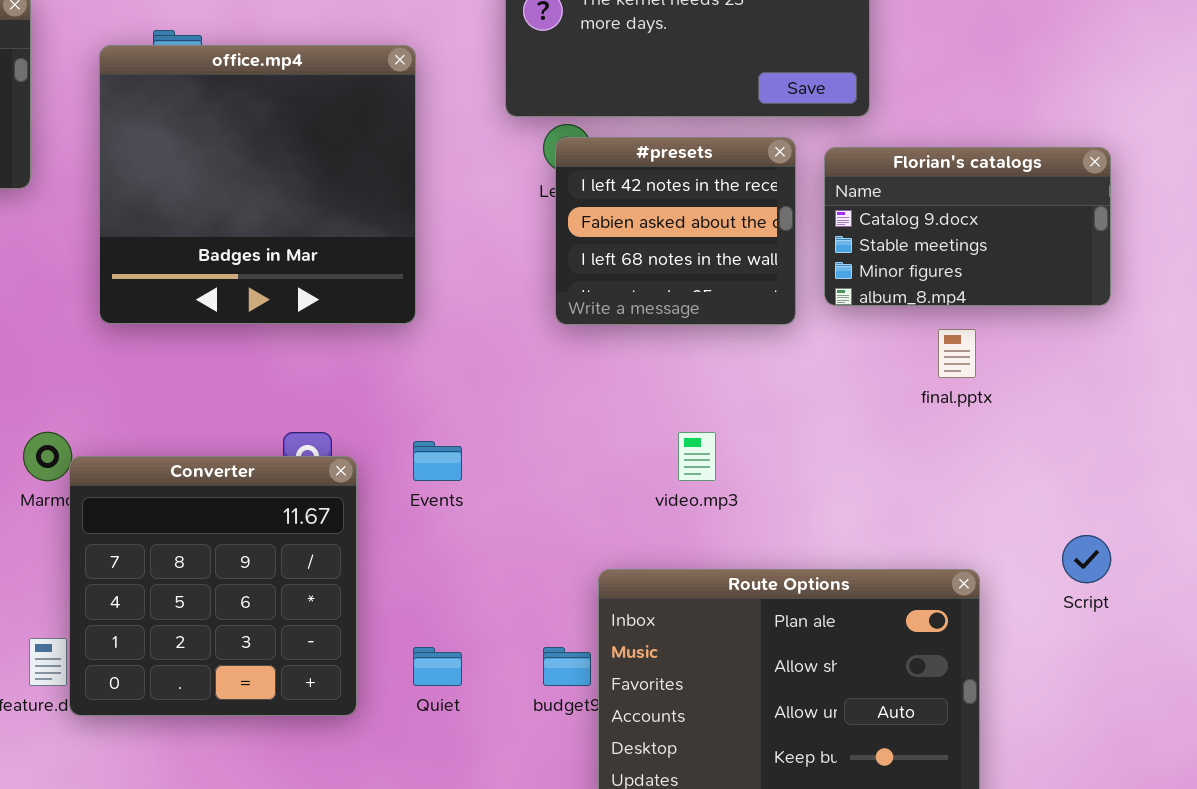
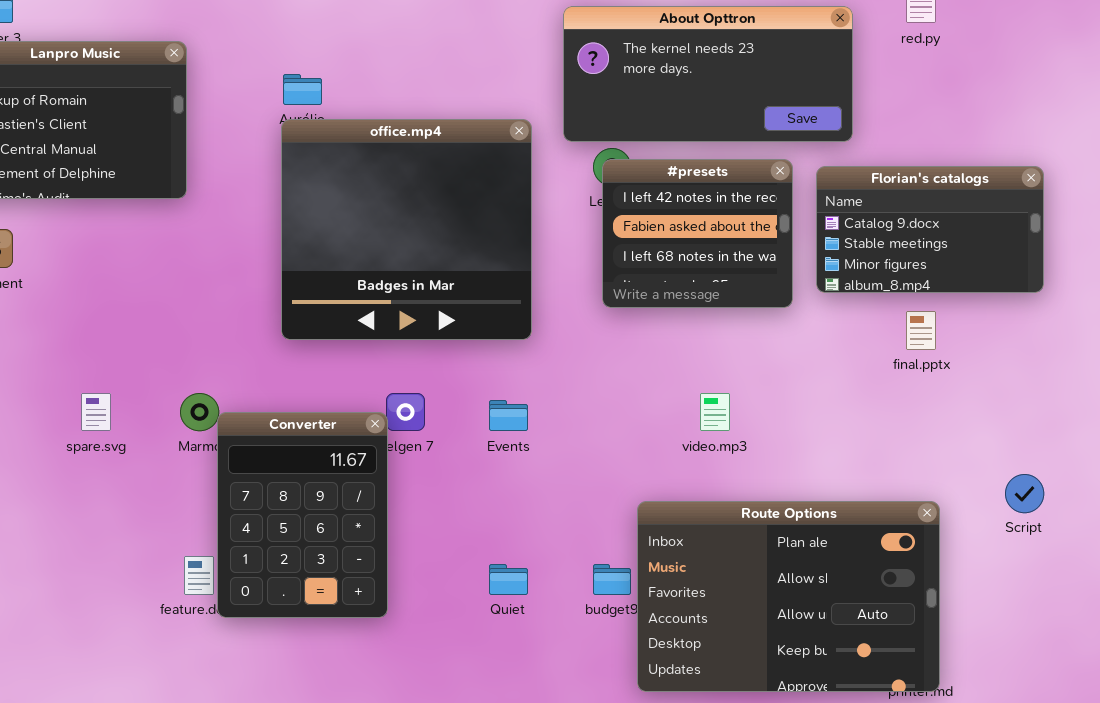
office.mp4: [99,45,416,324] -> [281,119,532,340], moved
Converter: [69,456,357,716] -> [217,412,388,618], resized

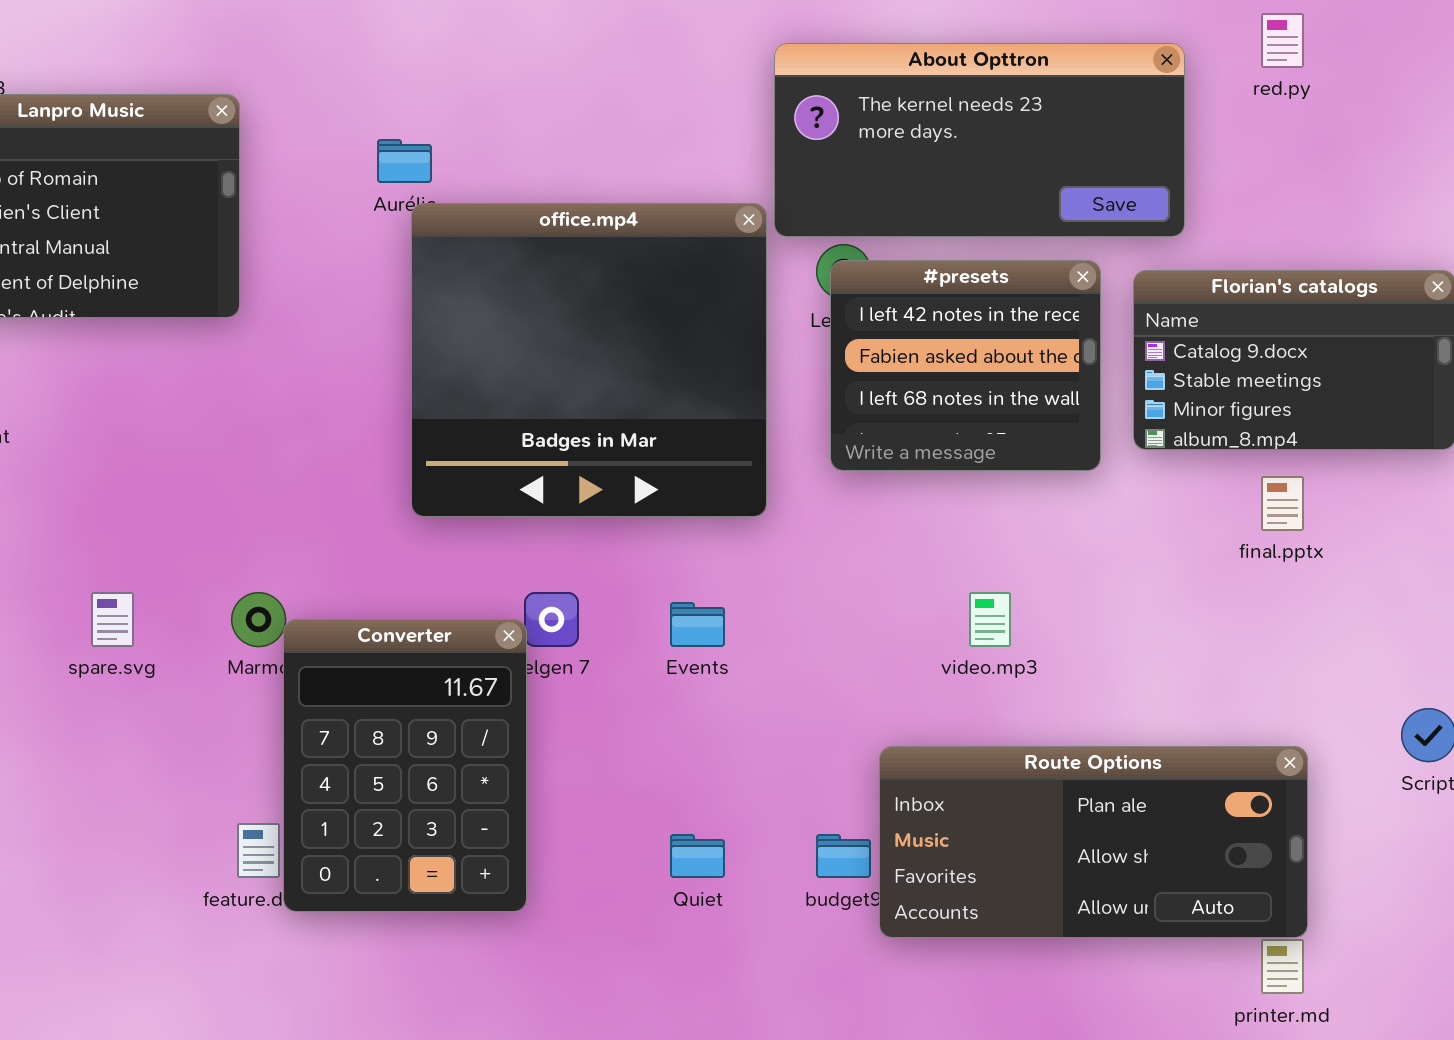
office.mp4: [281,119,532,340] -> [411,203,767,517], moved
Route Options: [637,501,940,692] -> [879,746,1308,938], resized

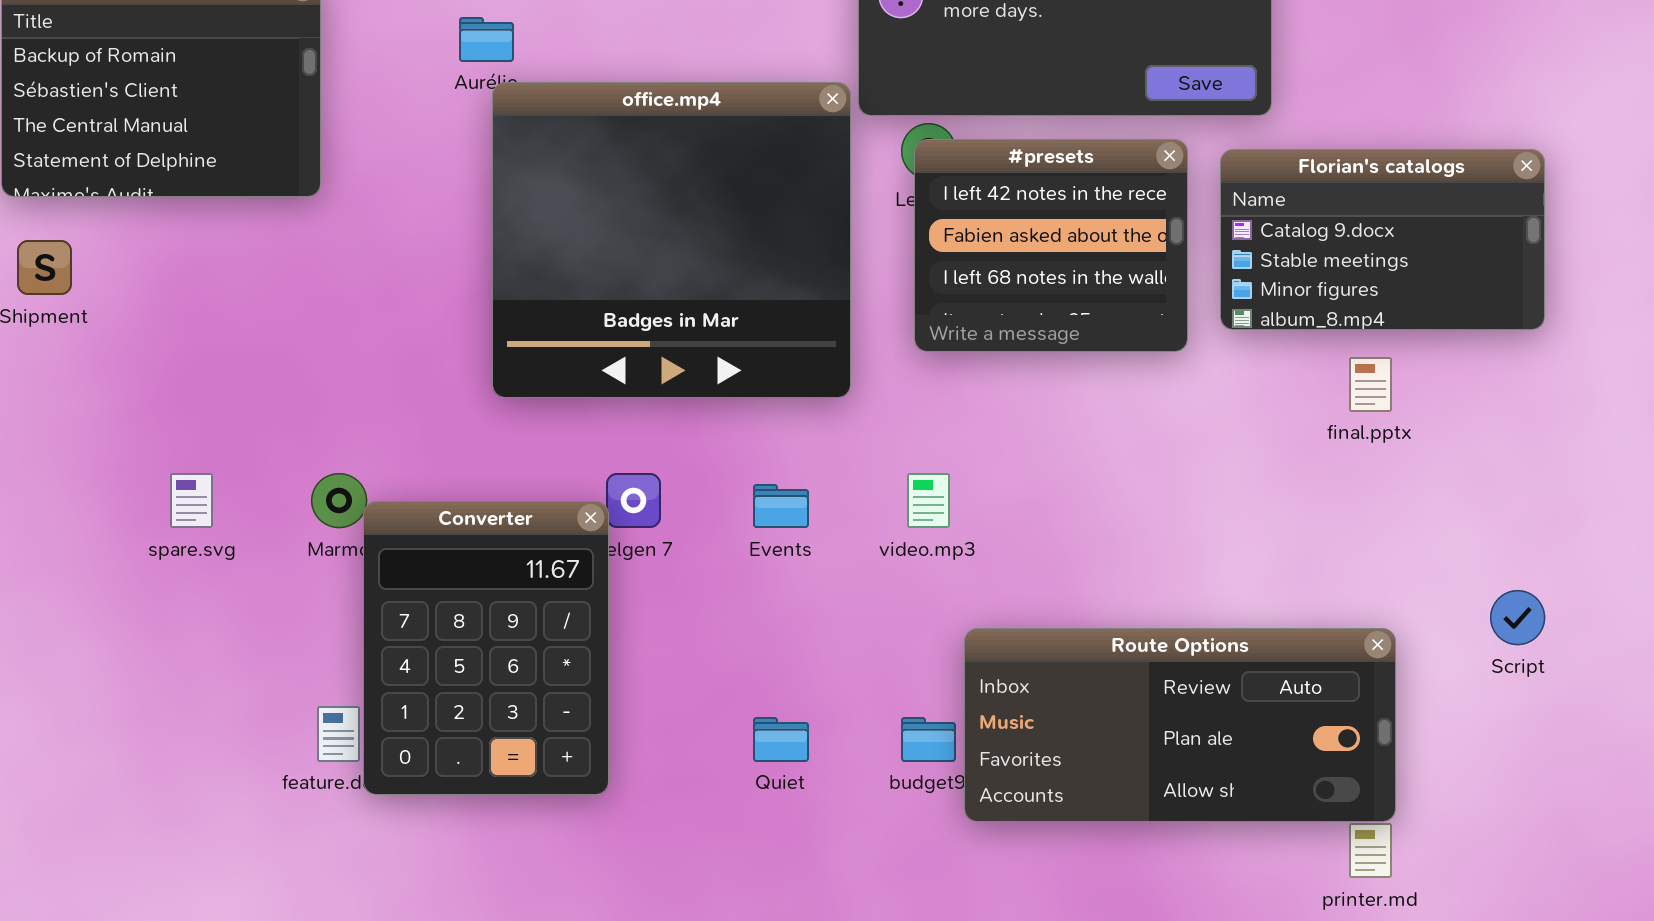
video.mp3: [969,592,1011,647] -> [907,473,950,528], moved
Route Options: [879,746,1308,938] -> [964,628,1396,822], scrolled up 1 row

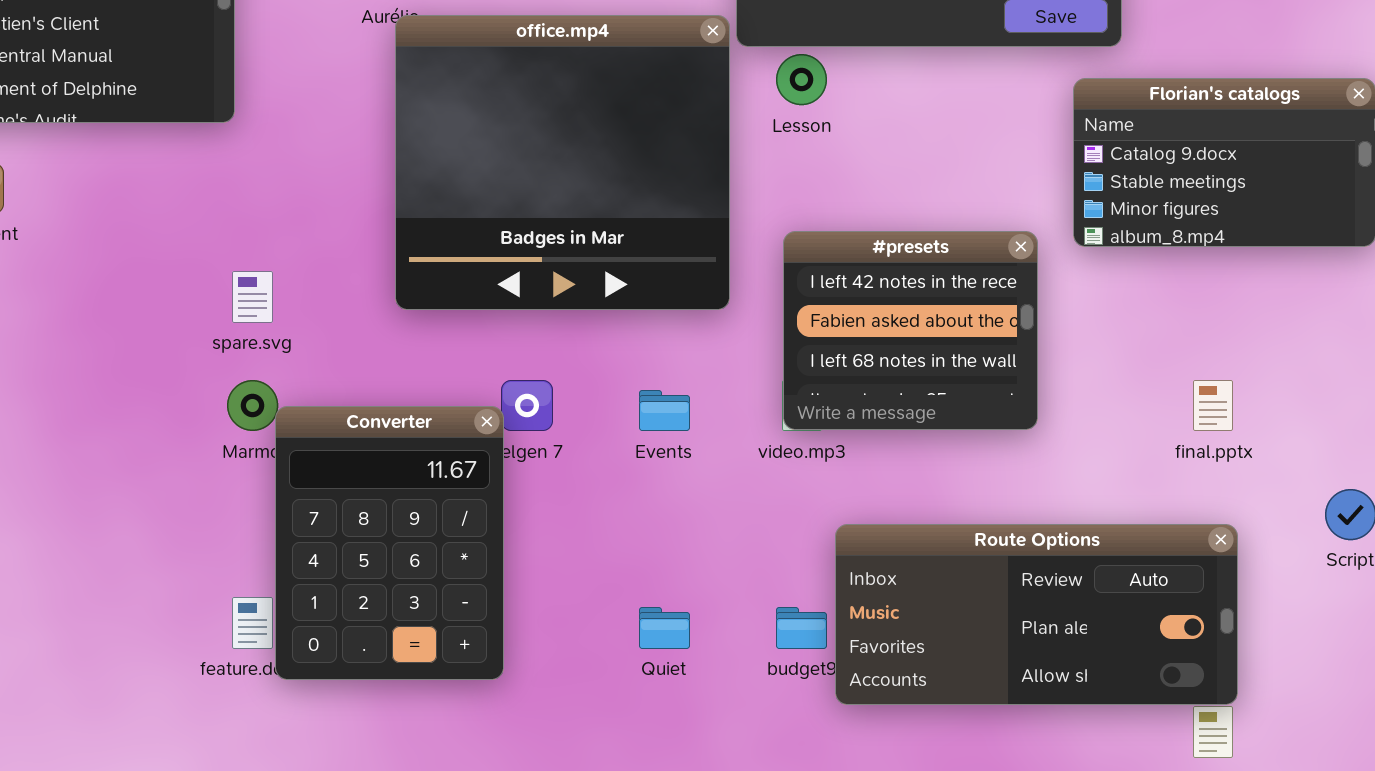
#presets: [914,139,1188,352] -> [783,231,1038,430], moved
final.pptx: [1349,357,1392,412] -> [1193,380,1233,431], moved
spare.svg: [170,473,213,528] -> [232,271,273,323], moved

